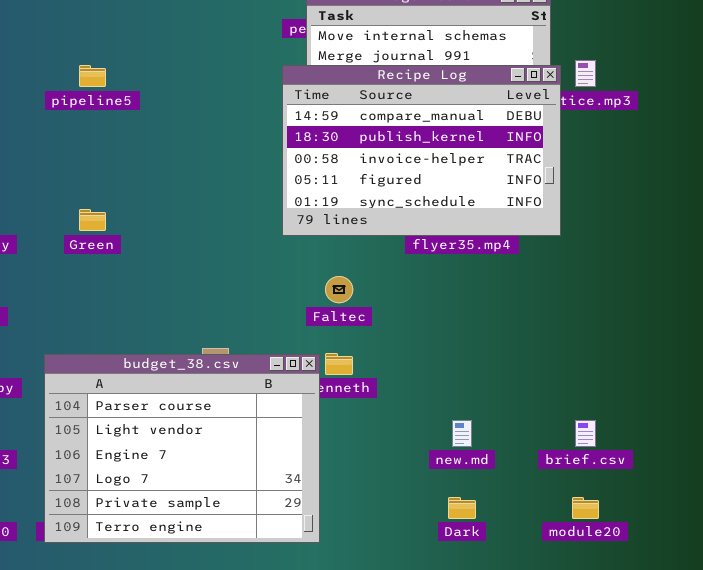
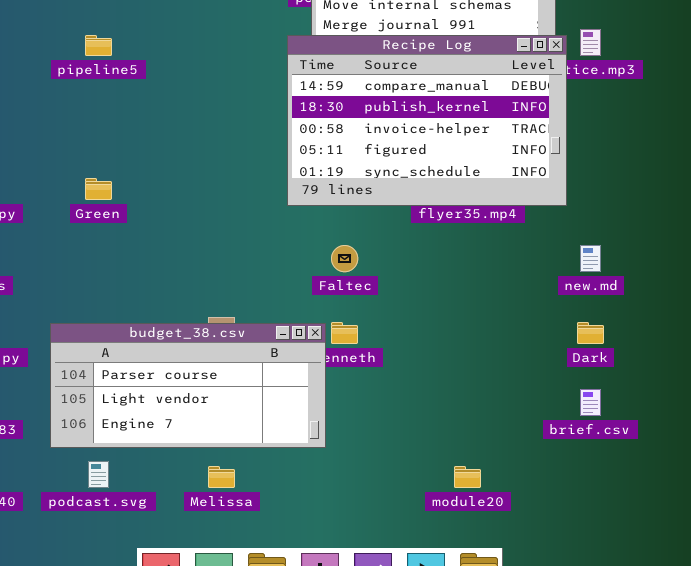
budget_38.csv: [44,354,320,543] -> [50,323,326,448], resized
new.md: [452,420,472,447] -> [580,245,601,272], moved
Dark: [448,497,476,519] -> [577,322,604,344], moved
module20: [572,497,599,519] -> [454,466,481,488], moved

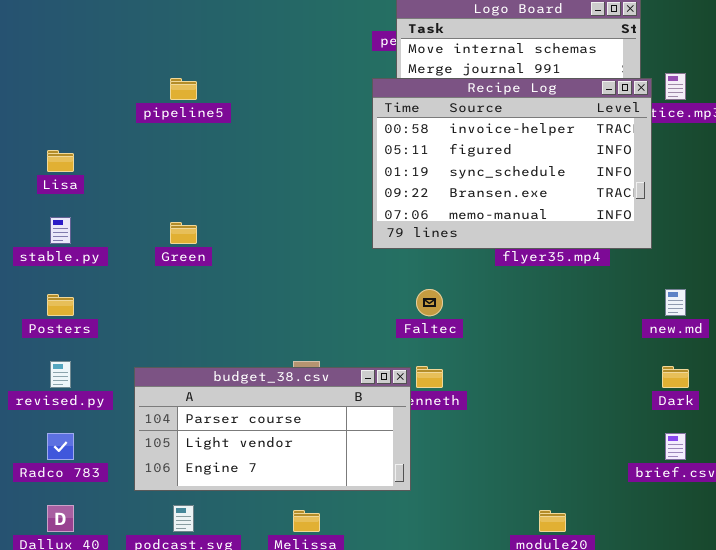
Recipe Log: [287,35,567,206] -> [372,78,652,249], scrolled down 2 rows

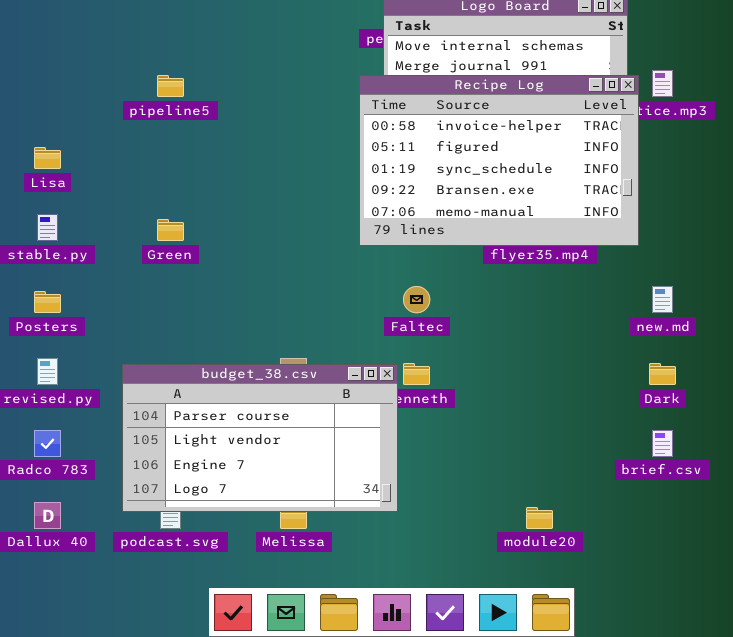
budget_38.csv: [134,367,411,491] -> [122,364,398,512], resized

